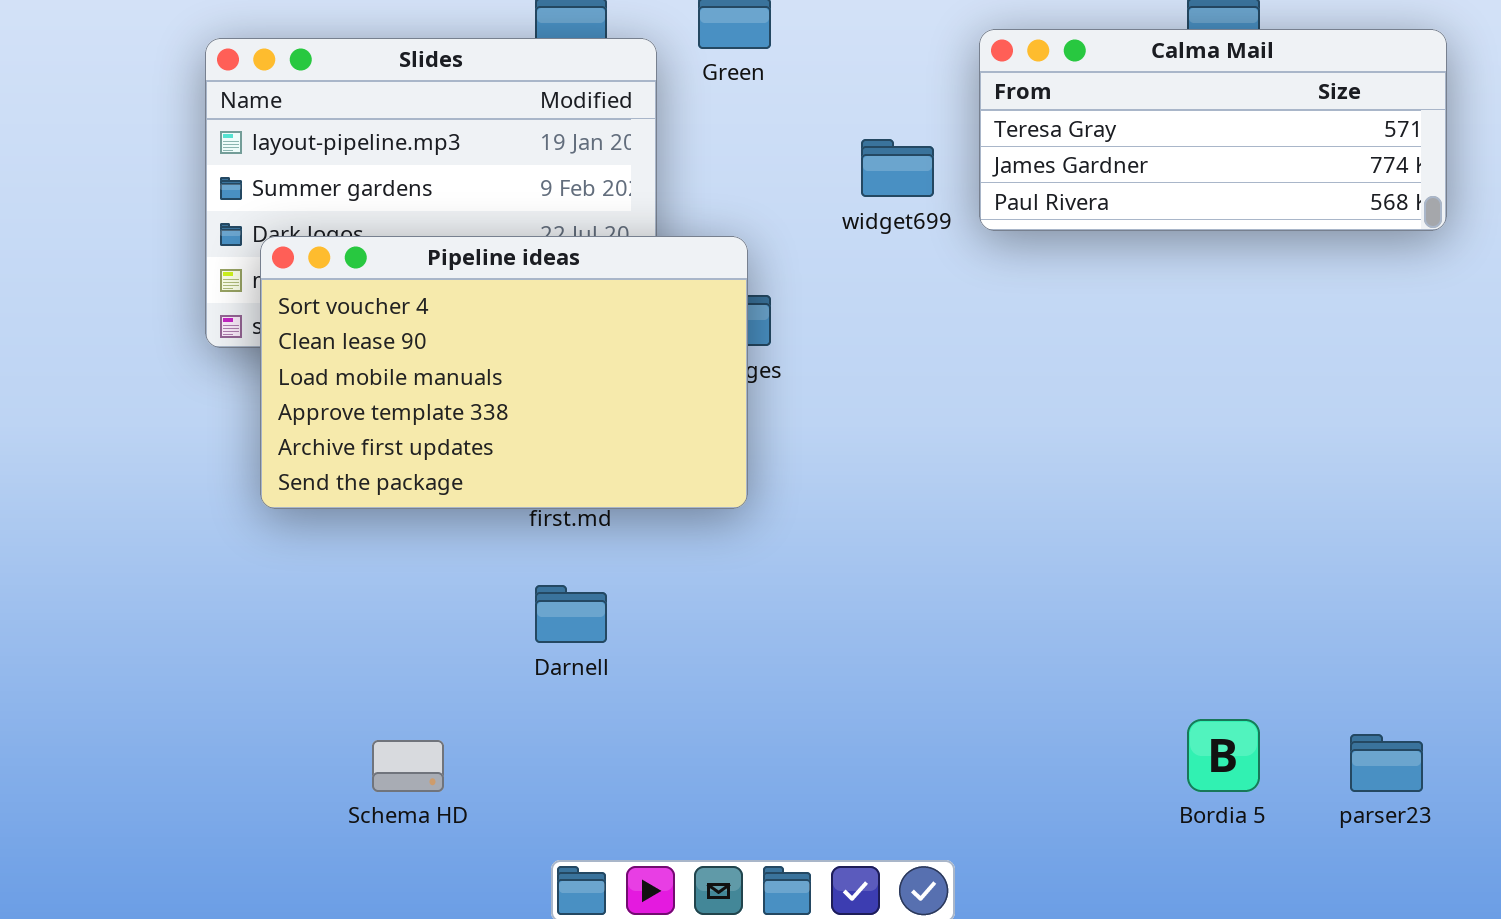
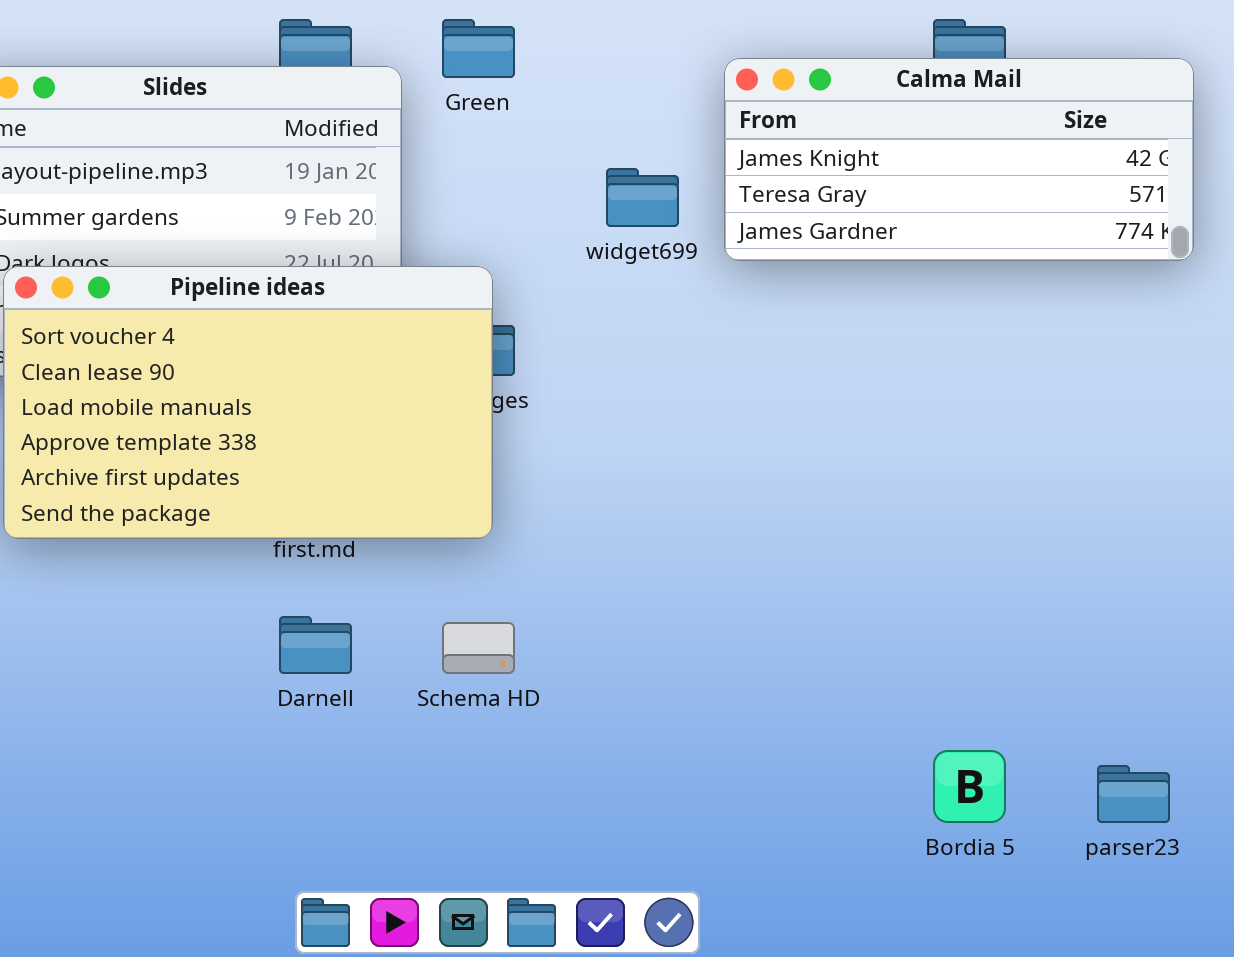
Calma Mail: [979,29,1447,231] -> [724,58,1194,261], scrolled up 1 row
Schema HD: [372,740,444,792] -> [442,622,515,674], moved

